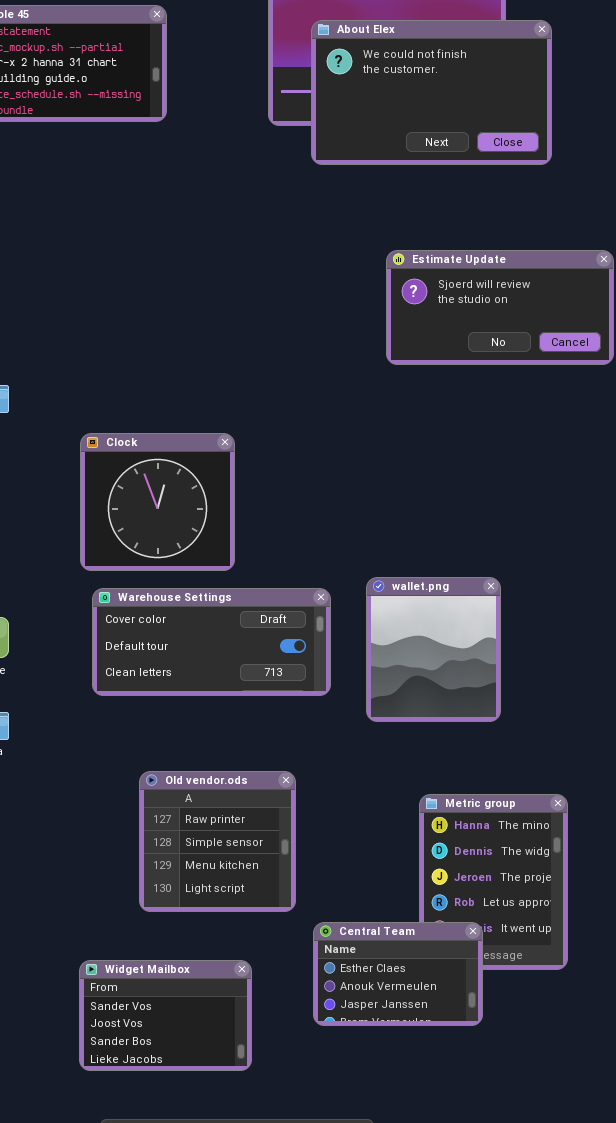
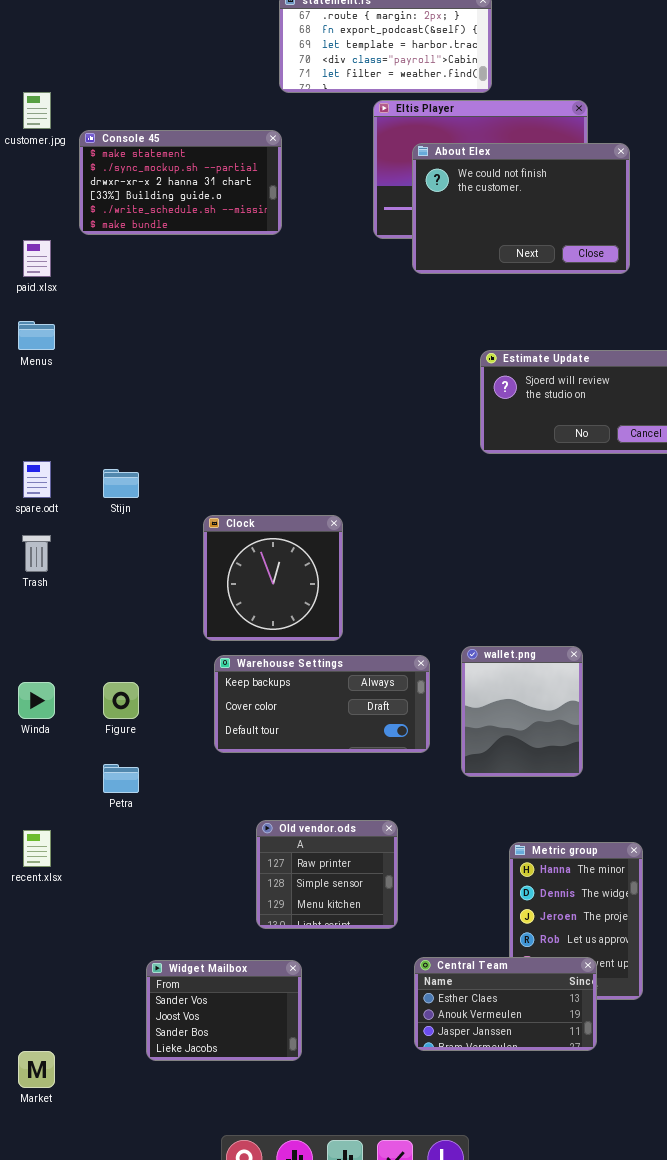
Warehouse Settings: [92,588,331,696] -> [214,655,430,753], scrolled up 1 row
Old vendor.ods: [139,771,296,912] -> [256,820,398,929], resized
Central Team: [313,922,483,1026] -> [414,957,597,1051], resized
Widget Mailbox: [79,960,252,1071] -> [146,960,302,1061], moved

